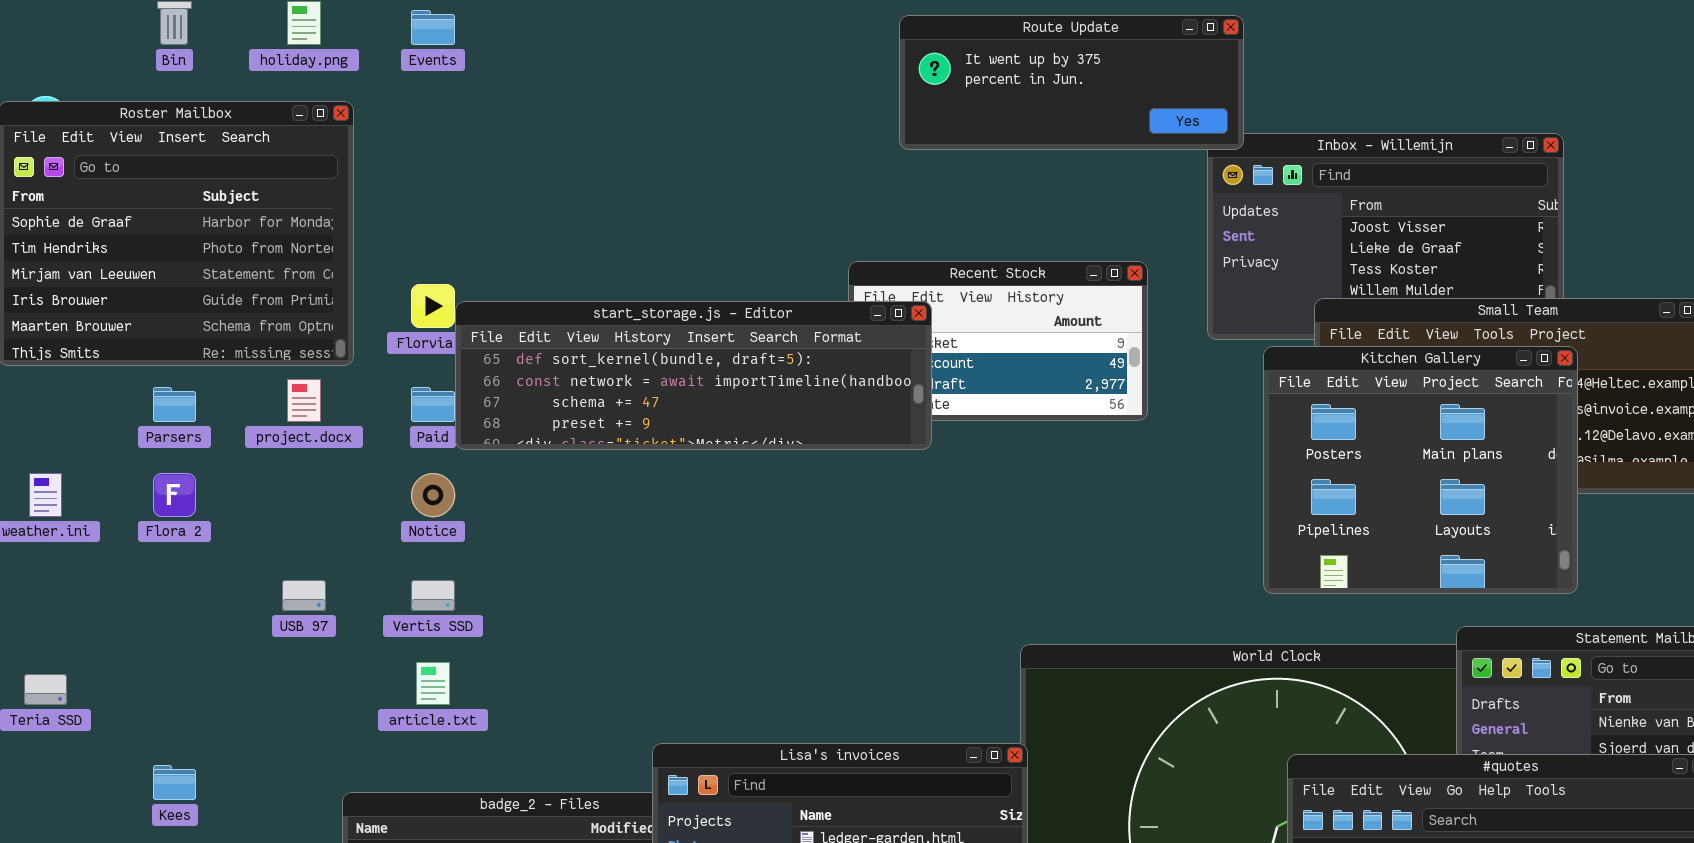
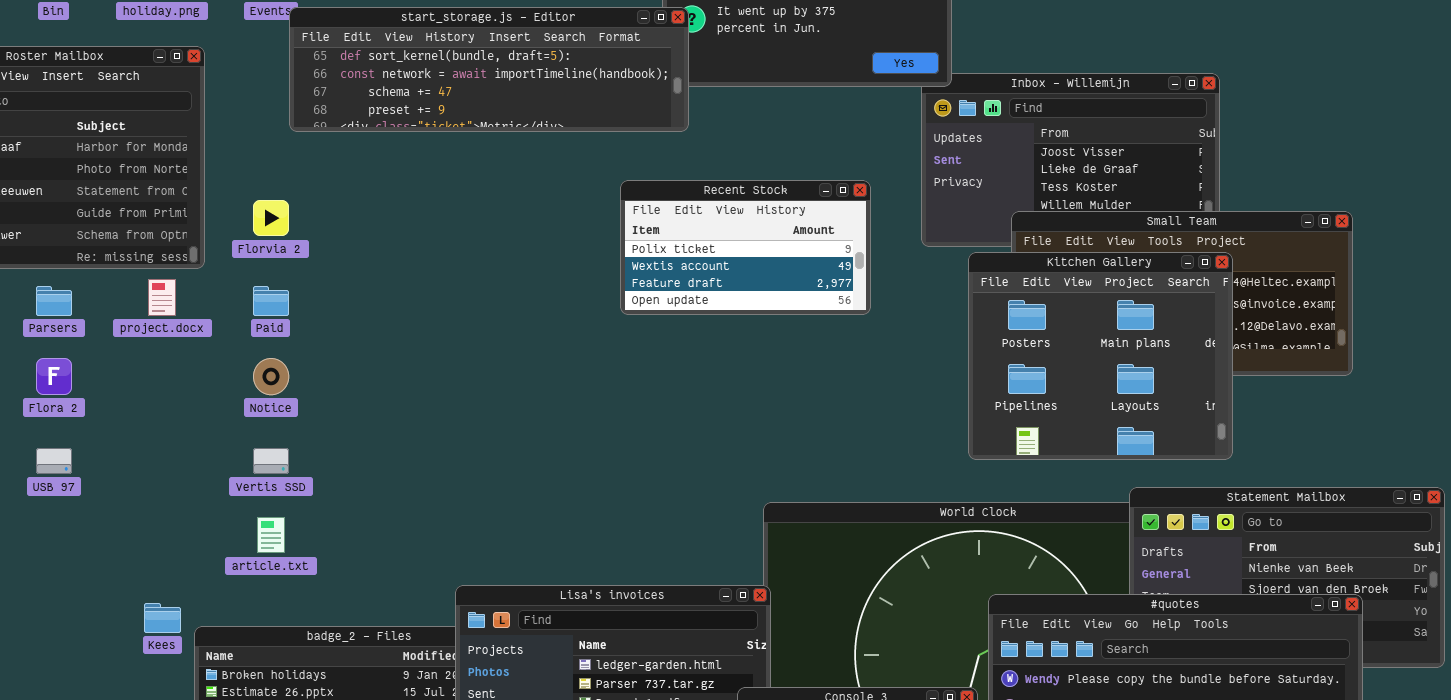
start_storage.js - Editor: [455,301,932,450] -> [289,7,689,132], moved
USB 97: [282,580,326,611] -> [36,448,72,474], moved
Kees: [153,765,196,800] -> [144,603,181,633], moved

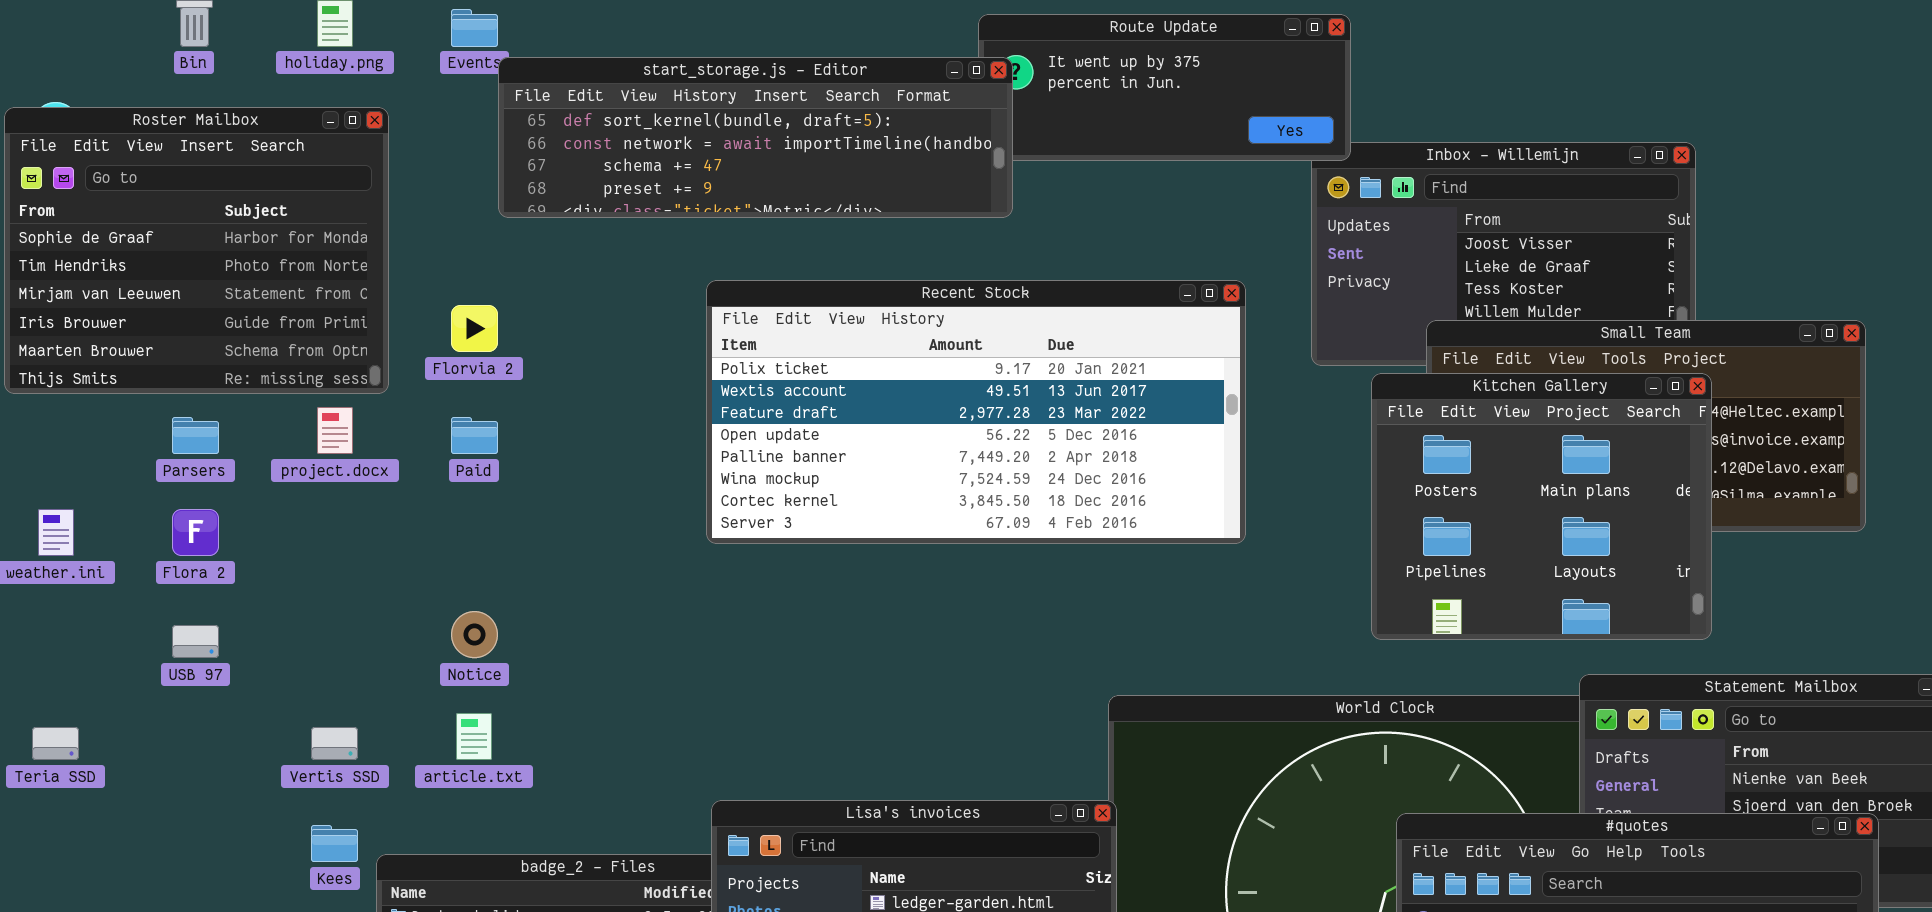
Recent Stock: [620,180,871,315] -> [706,280,1246,544], resized
Notice: [253,358,289,395] -> [451,611,498,658], moved
Vertis SSD: [253,448,289,474] -> [311,727,358,760], moved

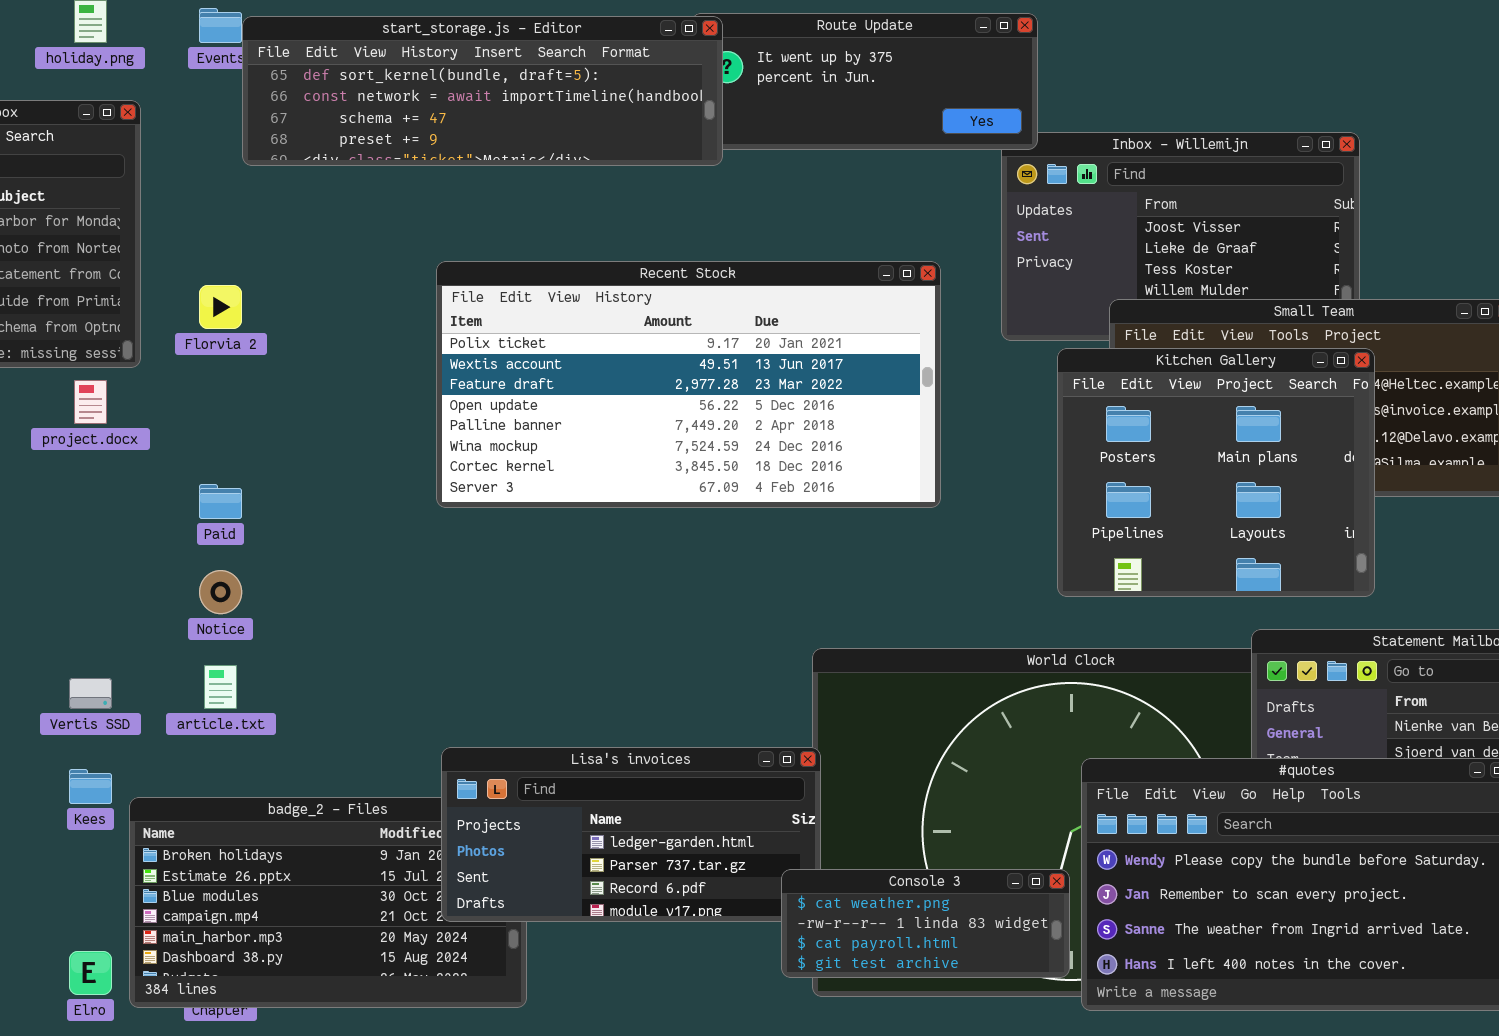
start_storage.js - Editor: [498,57,1013,218] -> [242,16,723,166], moved
Paid: [451,417,498,454] -> [199,484,242,519], moved

